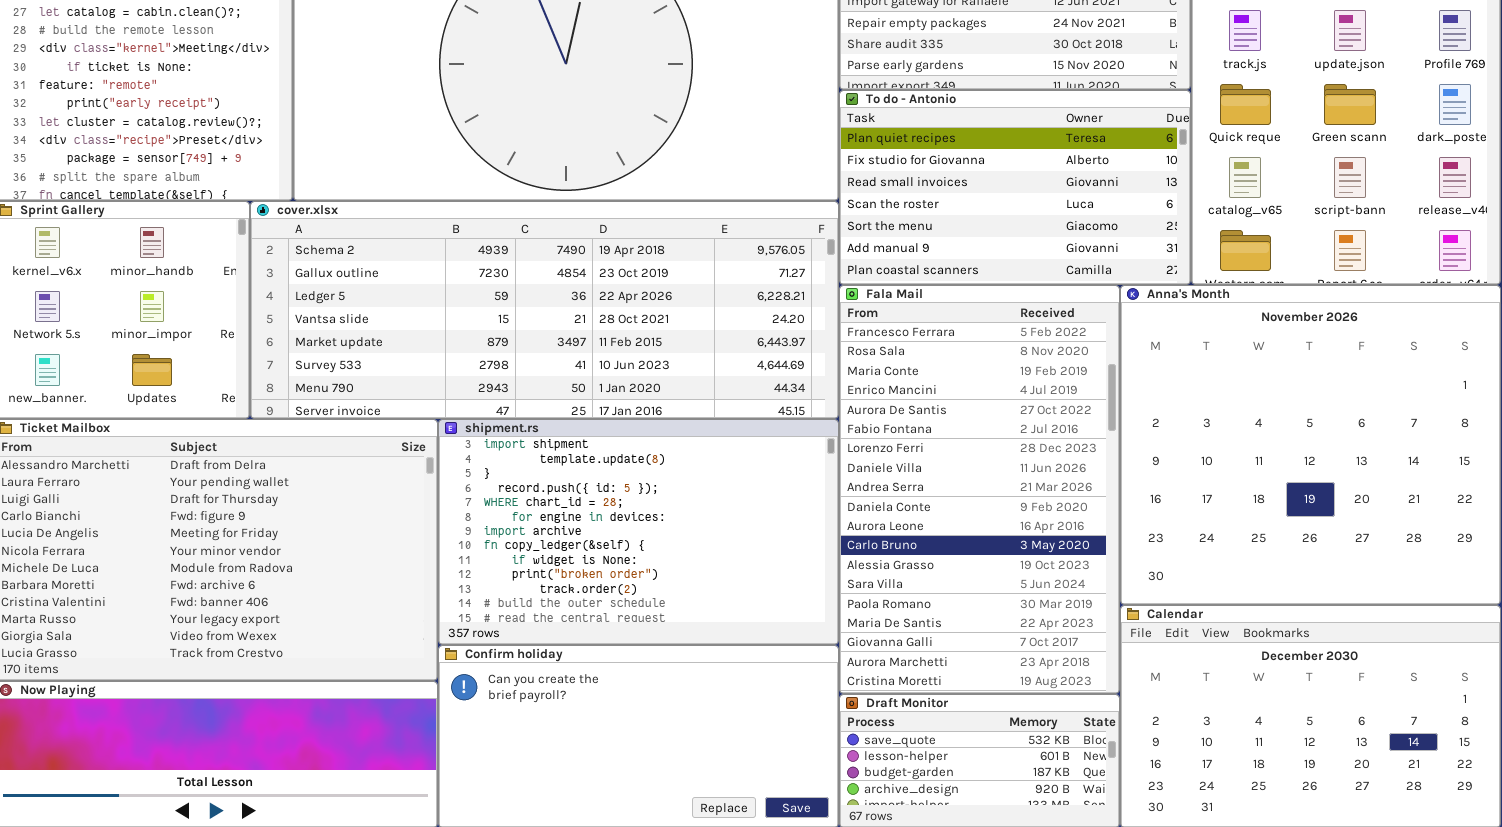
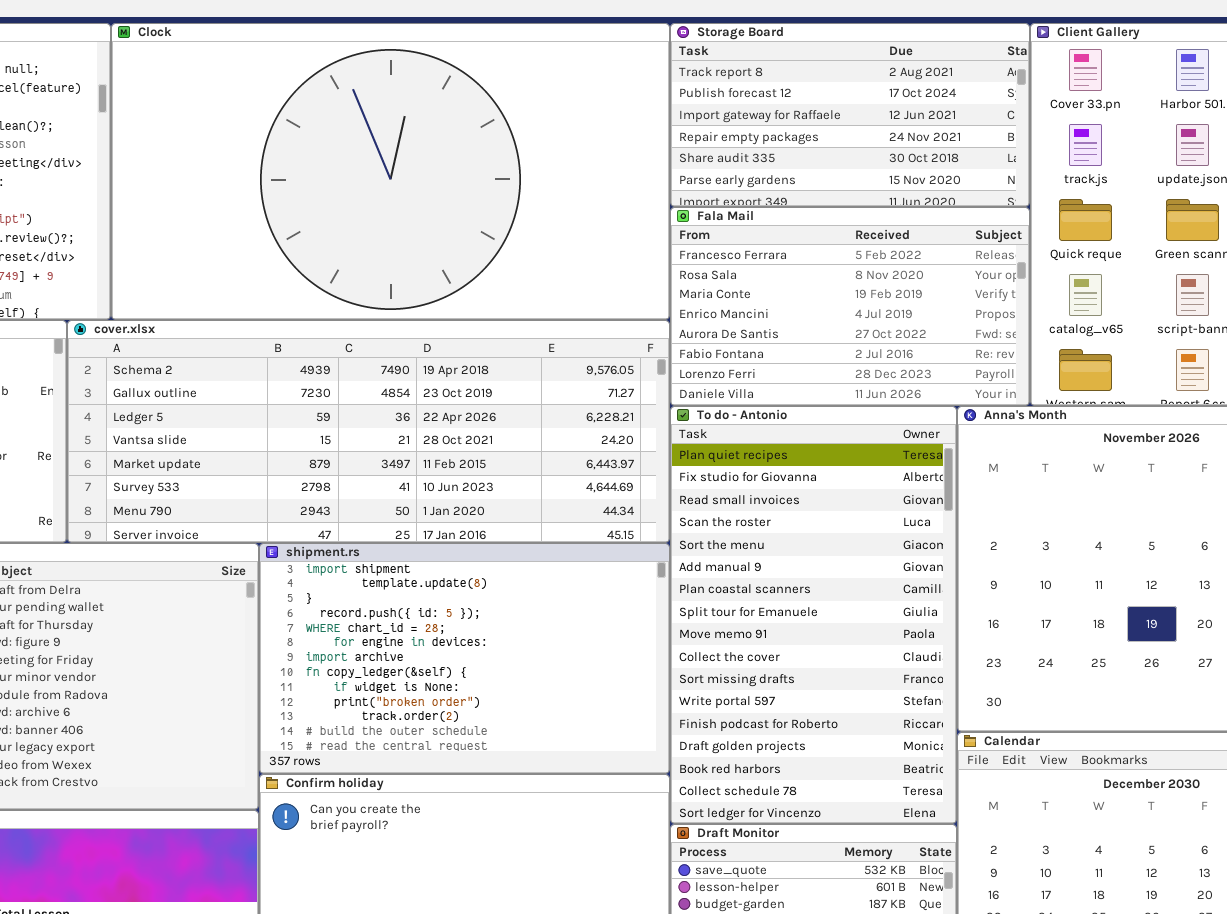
To do - Antonio: [839,90,1191,285] -> [670,406,957,824], moved, resized
Fala Mail: [839,285,1120,694] -> [670,207,1030,406], moved, resized

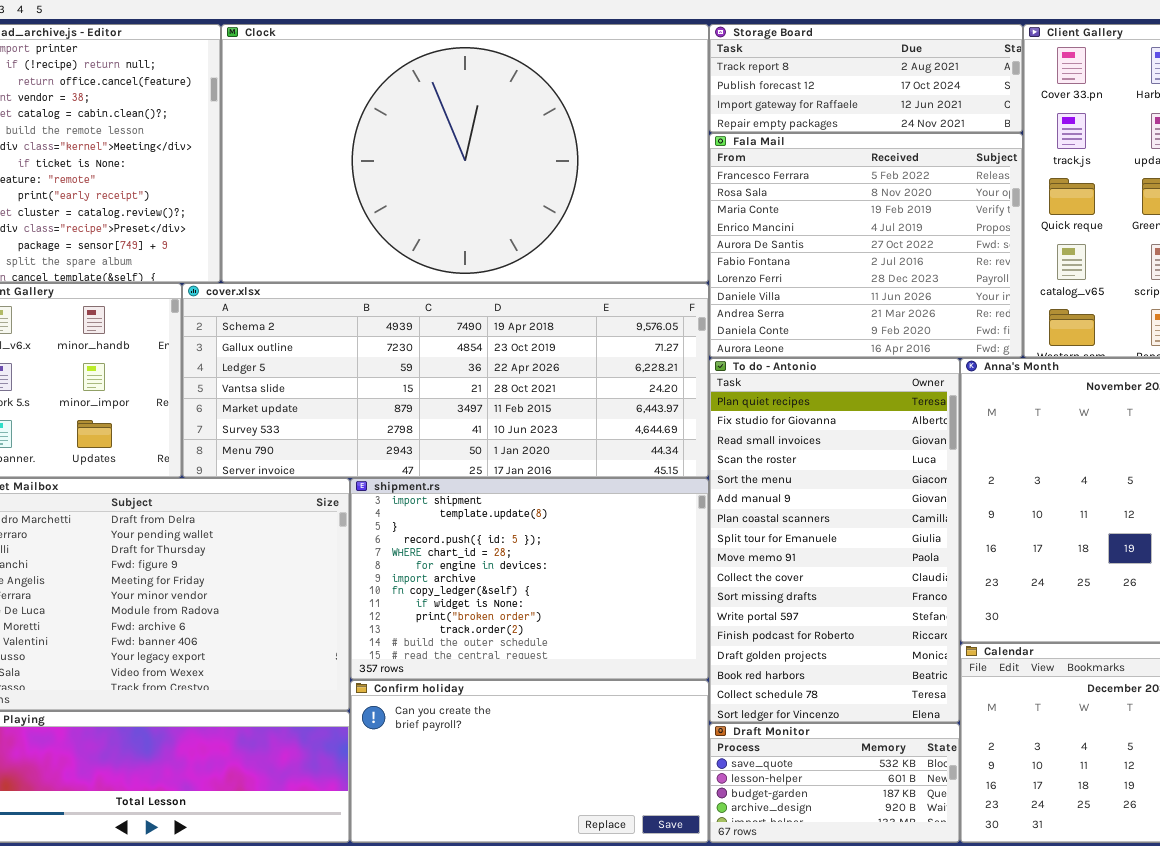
Storage Board: [670,23,1030,207] -> [709,24,1023,133], resized
Fala Mail: [670,207,1030,406] -> [709,133,1023,358], resized

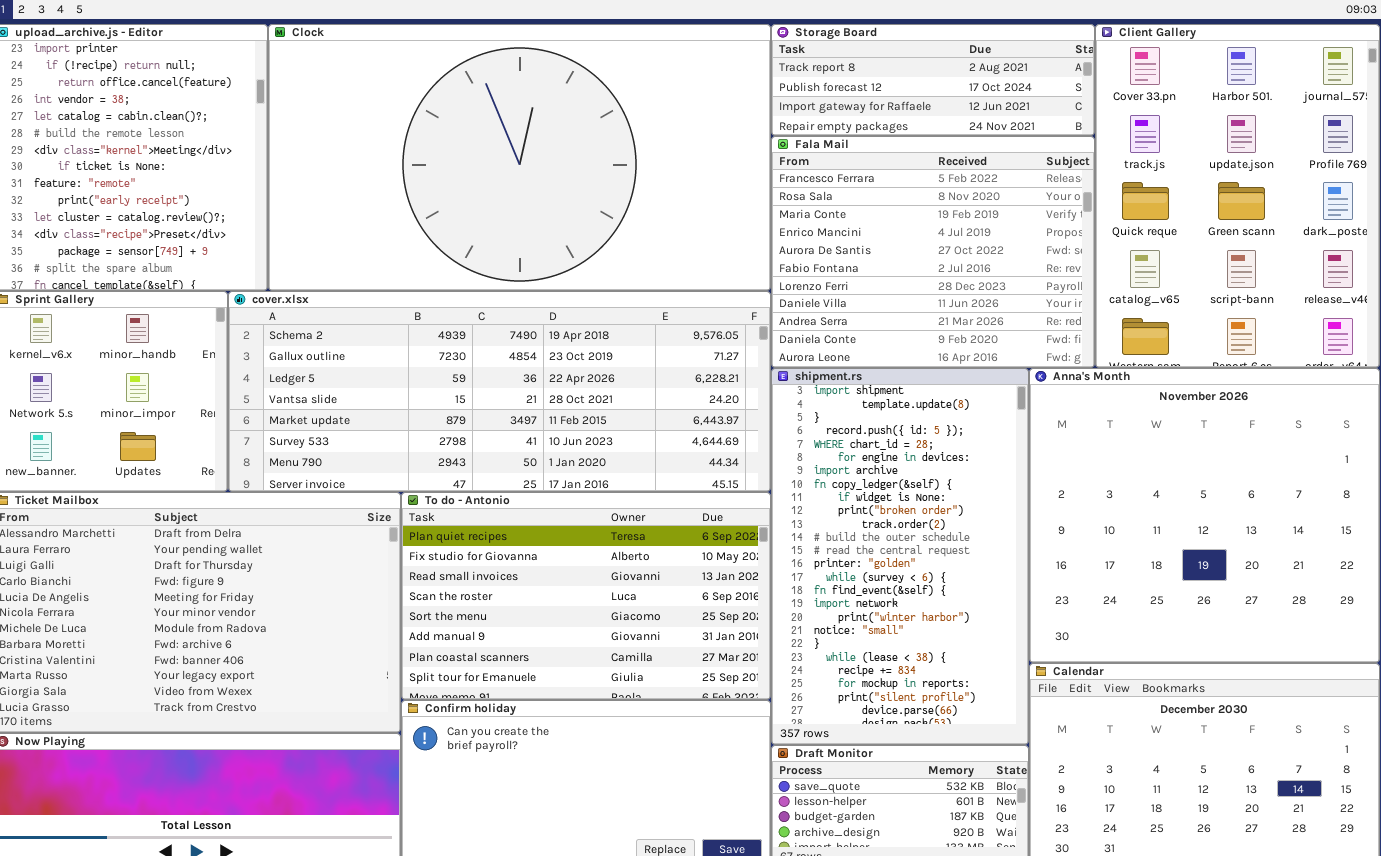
To do - Antonio: [709,358,960,723] -> [401,492,771,700], moved, resized
shipment.rs: [350,478,709,680] -> [771,368,1029,745], moved, resized

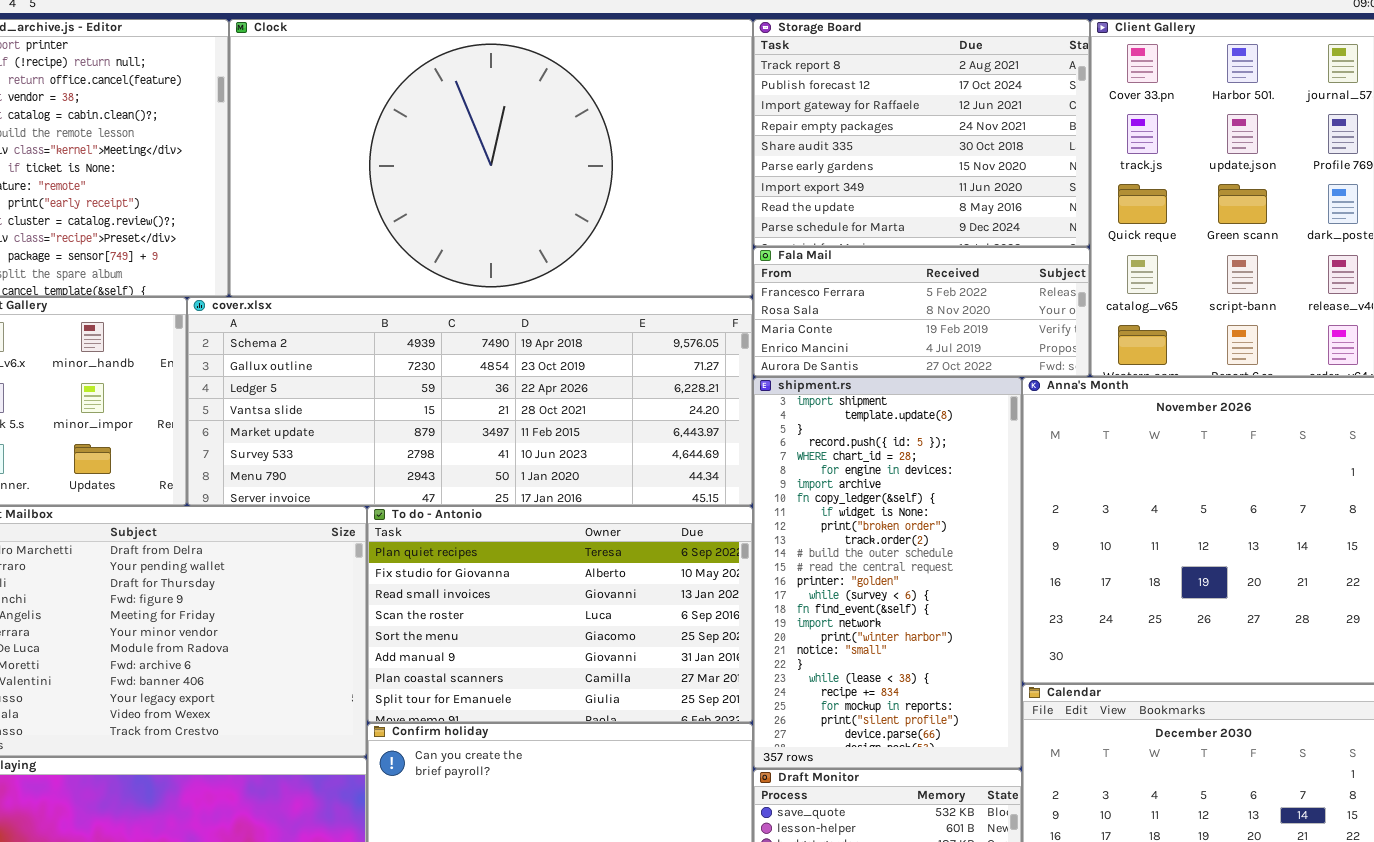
Storage Board: [771,24,1095,136] -> [753,19,1090,247], resized
Fala Mail: [771,136,1095,368] -> [753,247,1090,377], resized

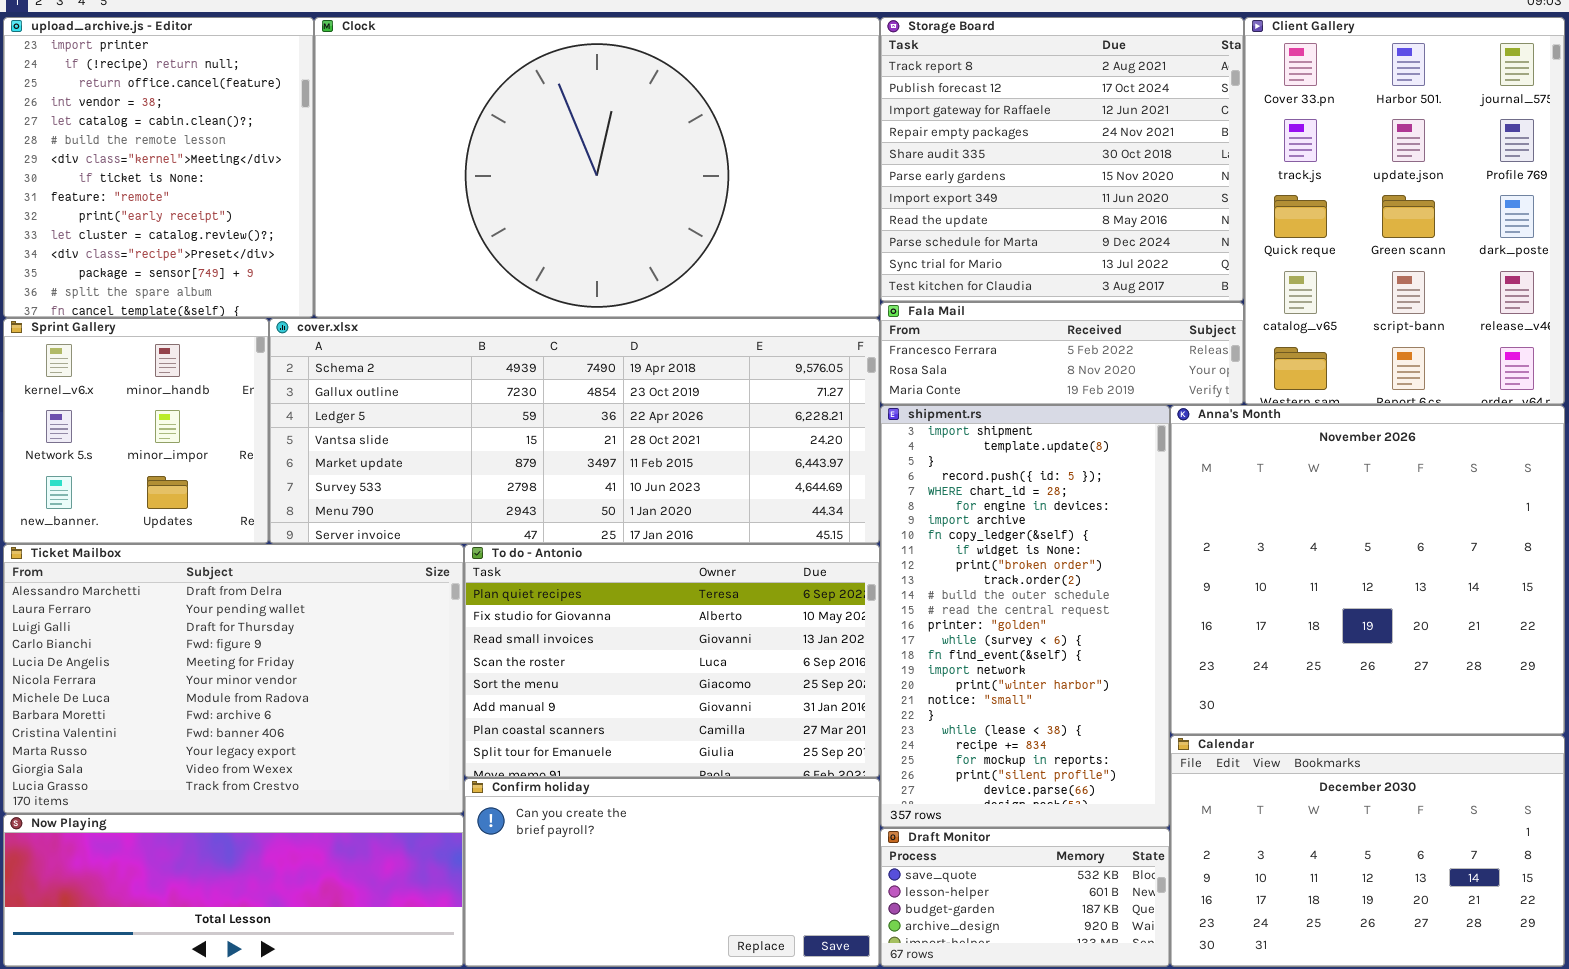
Storage Board: [753,19,1090,247] -> [880,17,1244,302], resized
Fala Mail: [753,247,1090,377] -> [880,302,1244,405], resized

